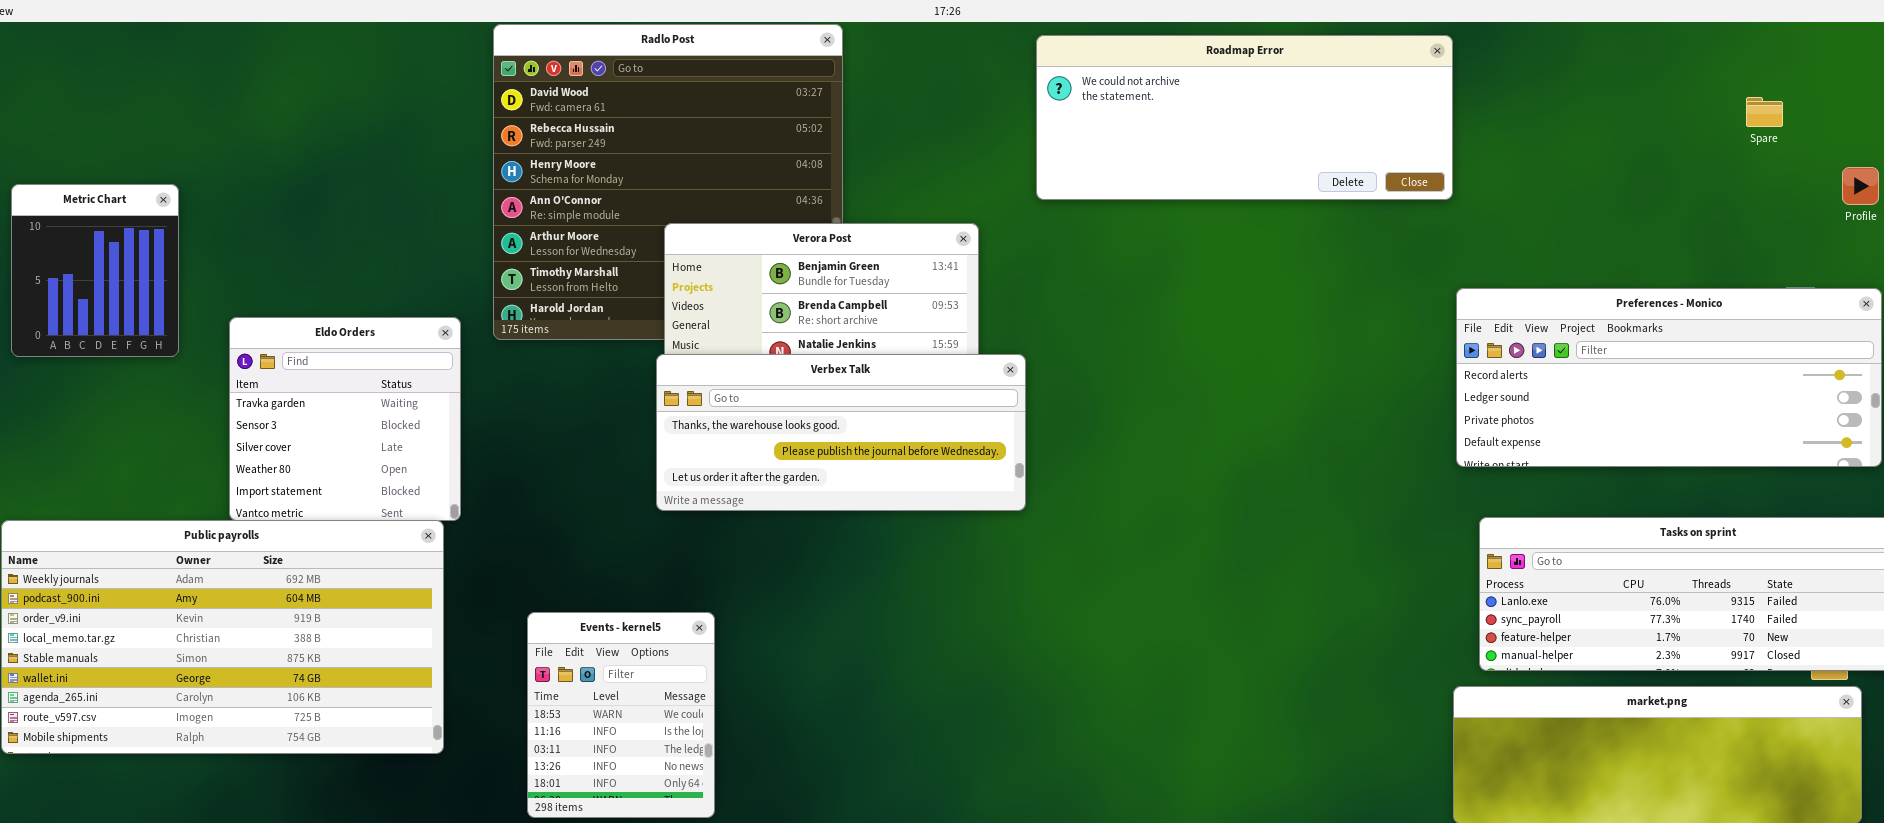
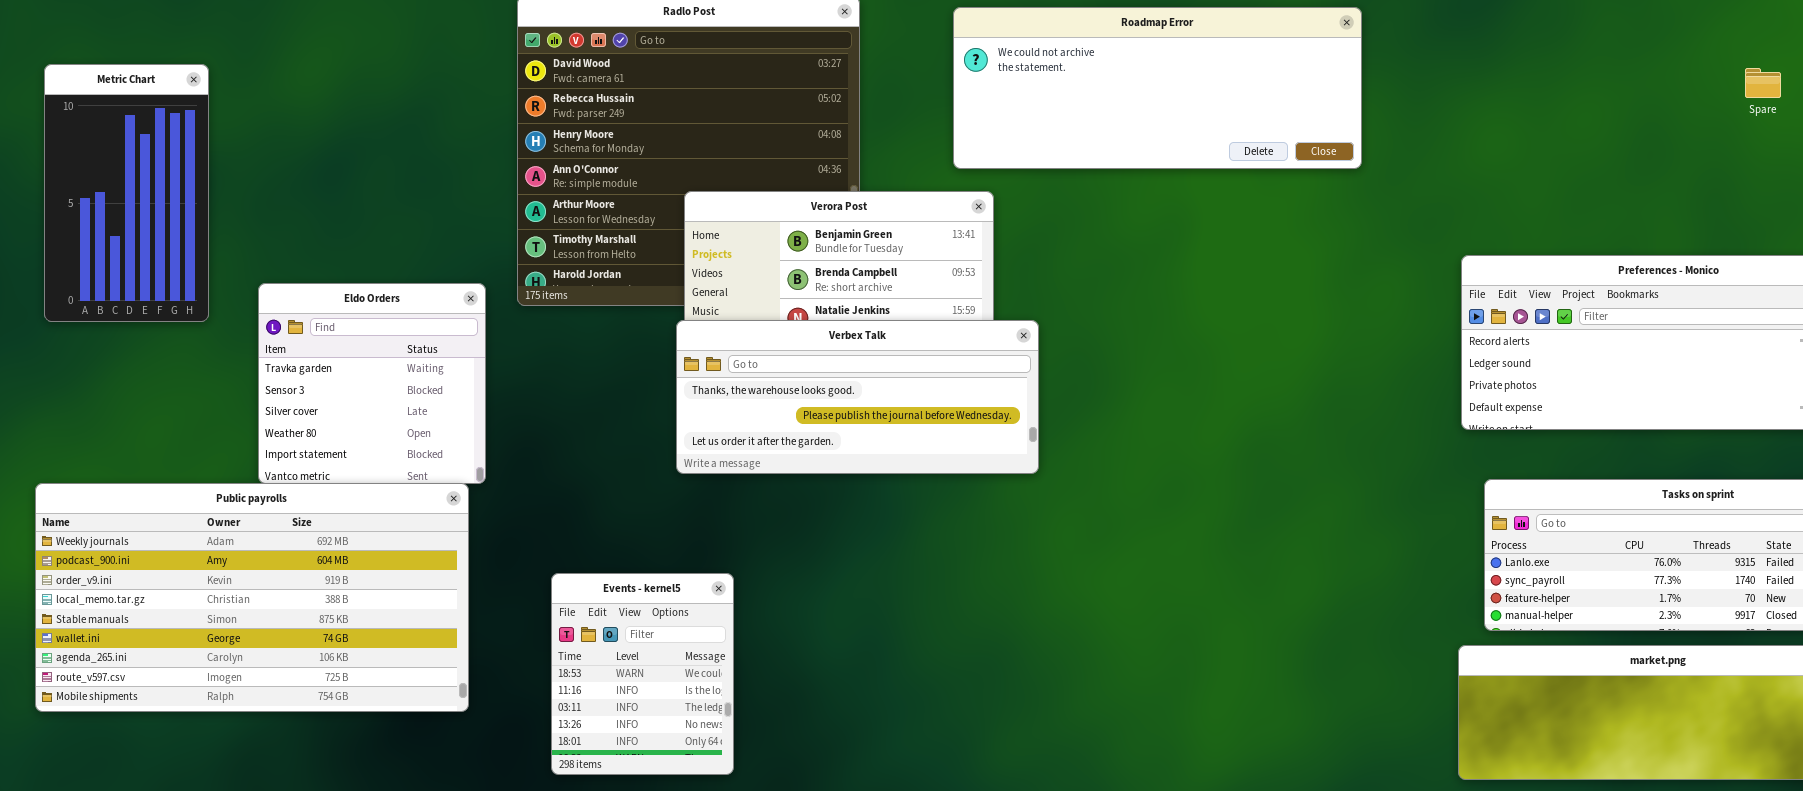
Roadmap Error: [1036,35,1453,200] -> [953,7,1362,169], moved
Metric Chart: [11,184,179,357] -> [44,64,209,322], resized

